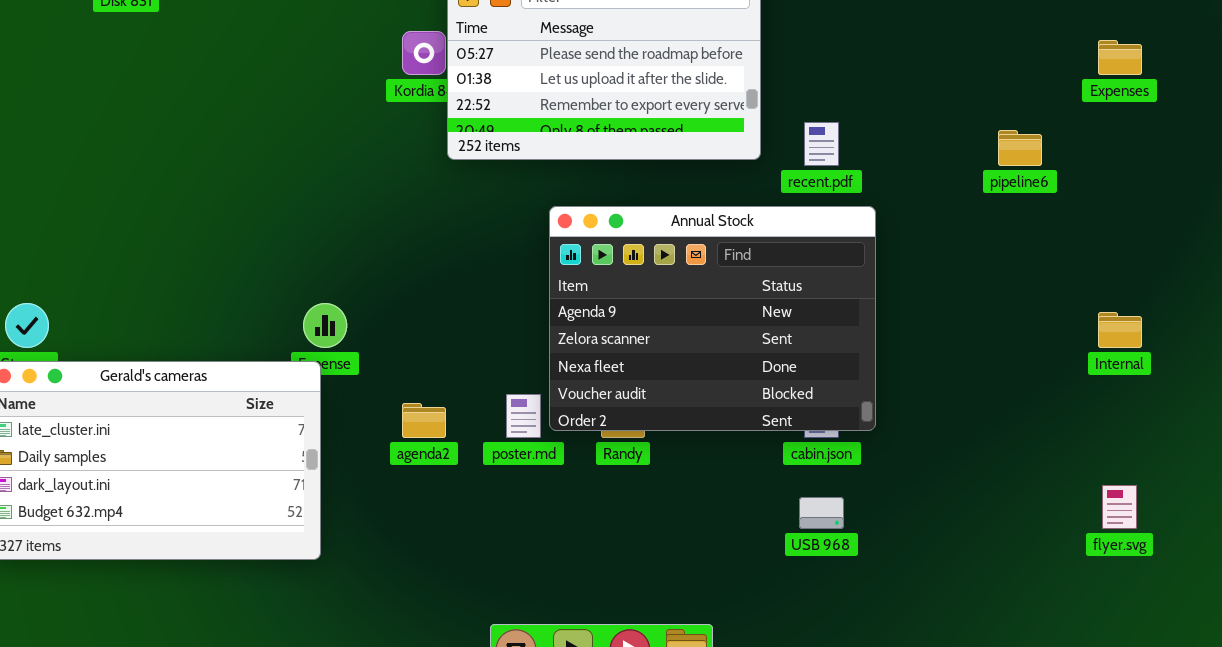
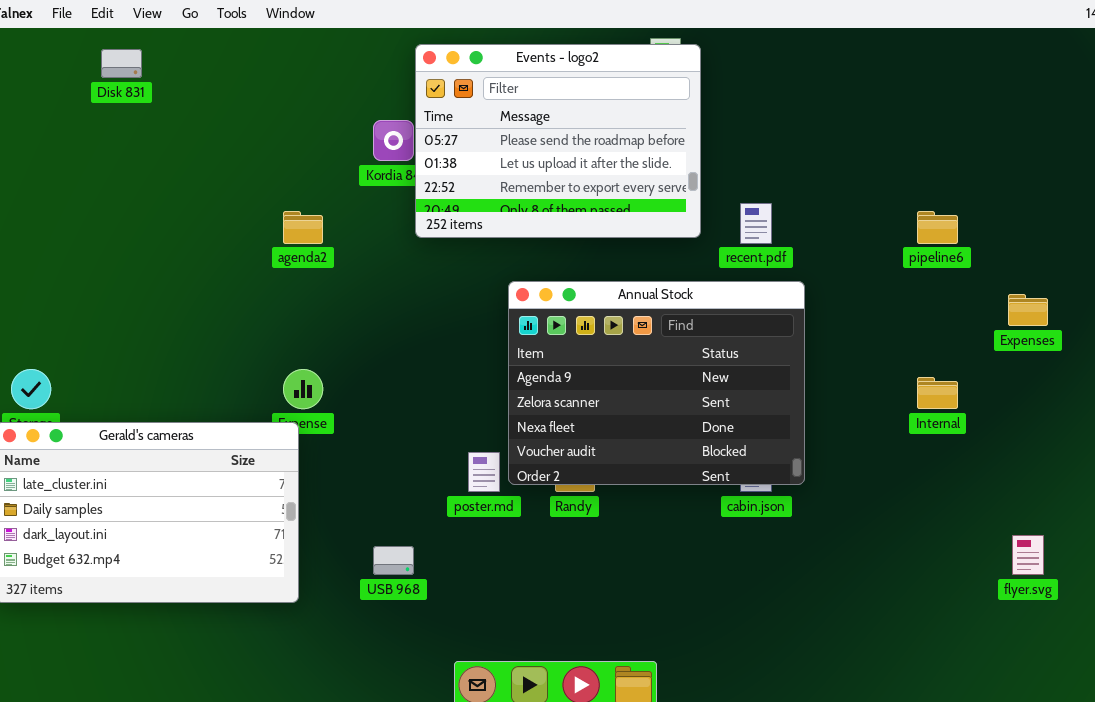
Expenses: [1098,40,1142,75] -> [1008,294,1048,326], moved
Internal: [1098,312,1142,348] -> [917,377,958,409], moved
agenda2: [402,403,446,438] -> [283,211,323,244], moved
USB 968: [799,497,844,529] -> [373,546,414,575], moved

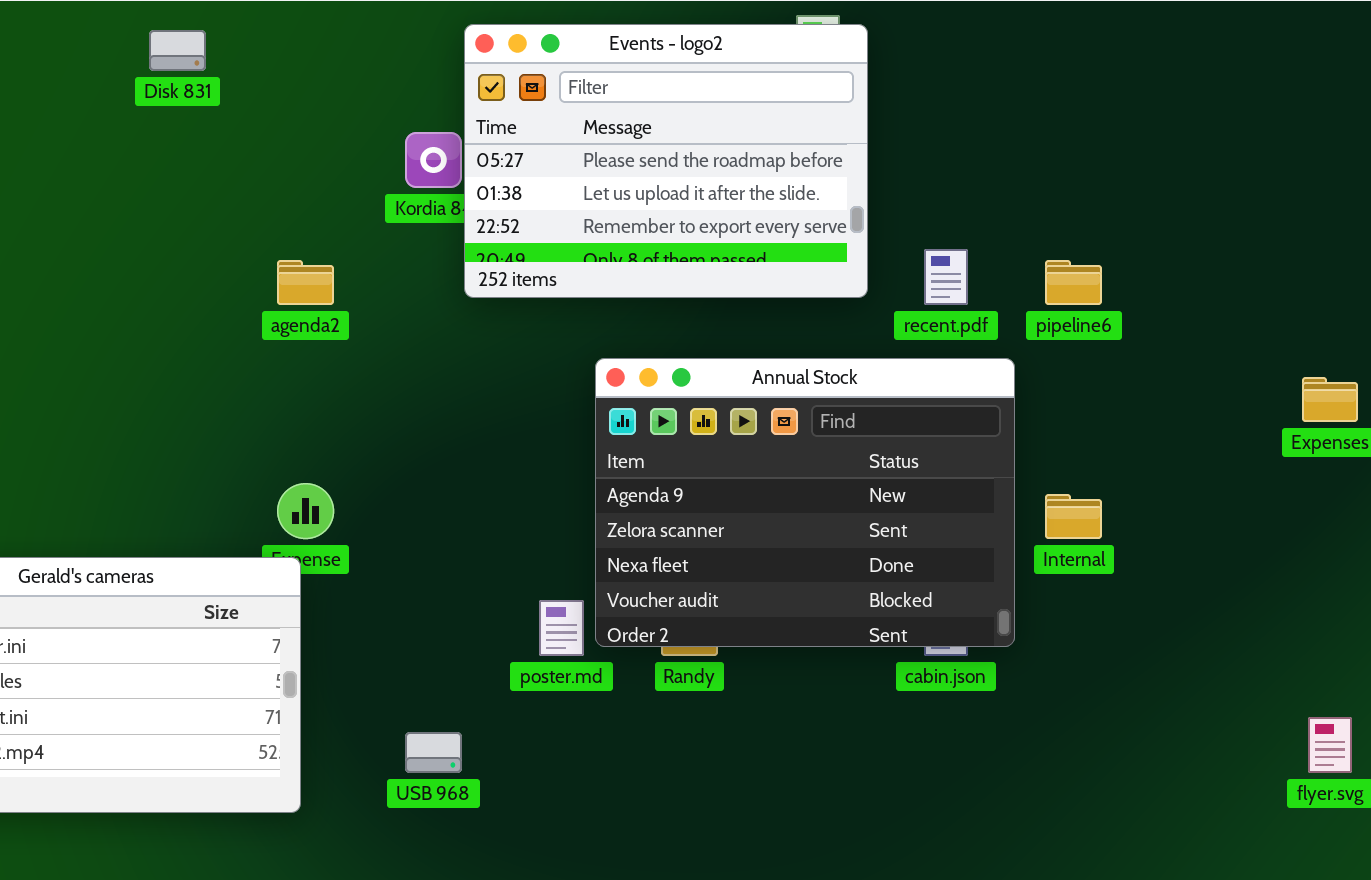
Disk 831: [101,49,142,78] -> [149,30,206,71], moved
pipeline6: [917,211,958,244] -> [1045,260,1102,305], moved
Internal: [917,377,958,409] -> [1045,494,1102,539], moved

